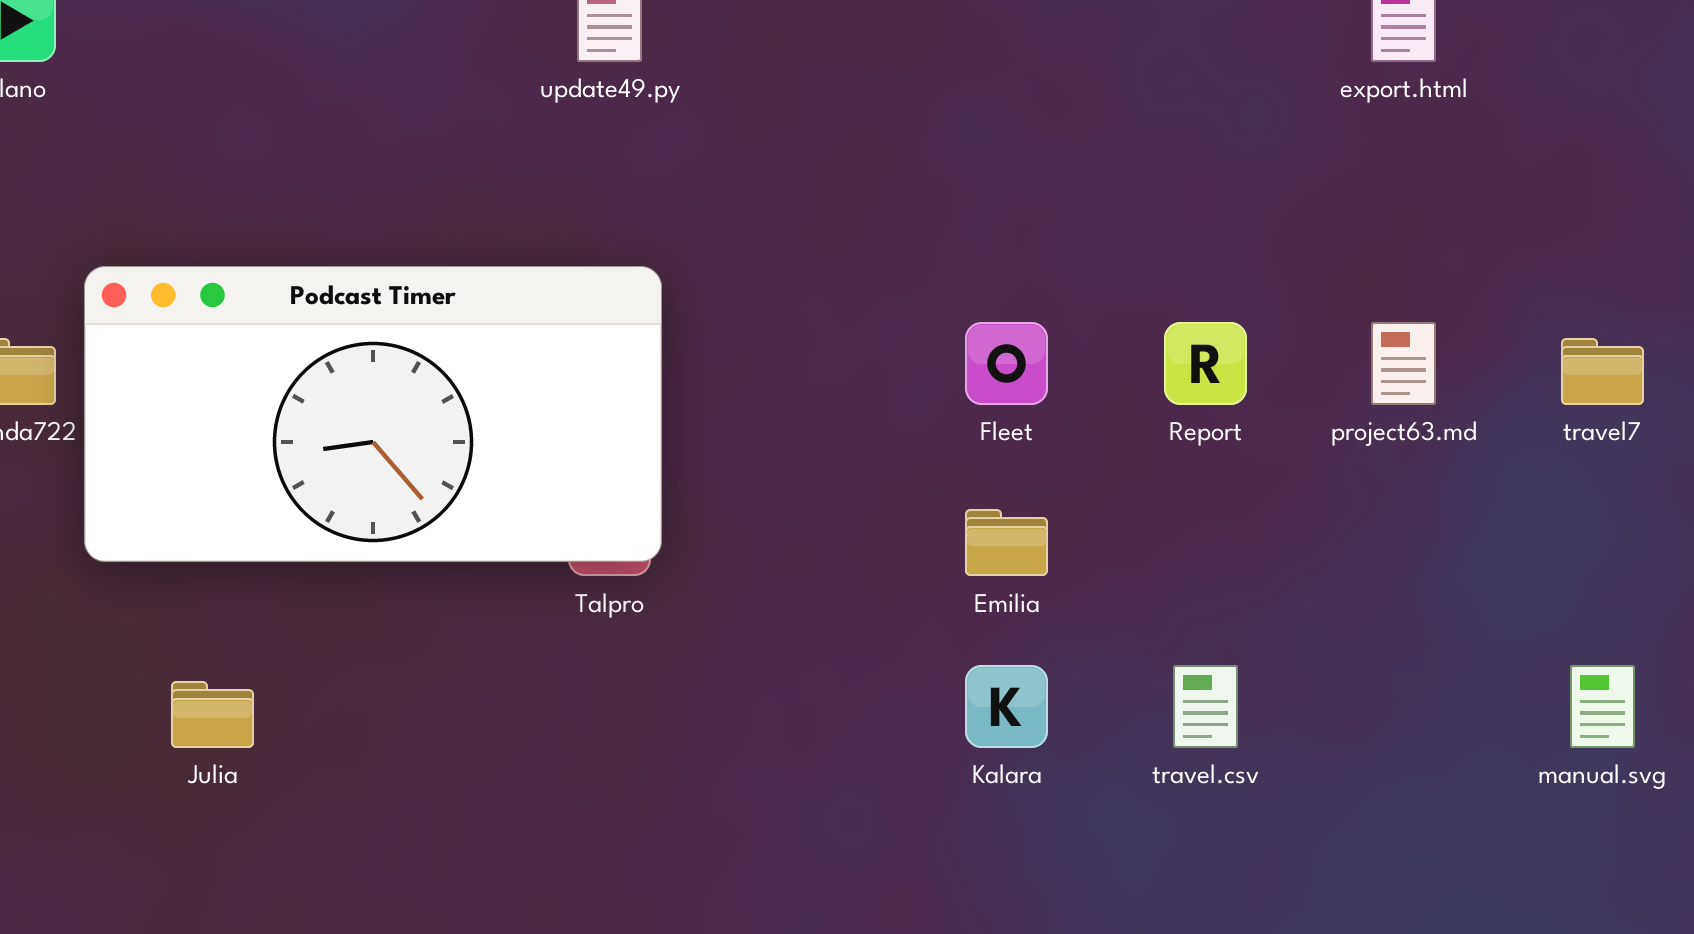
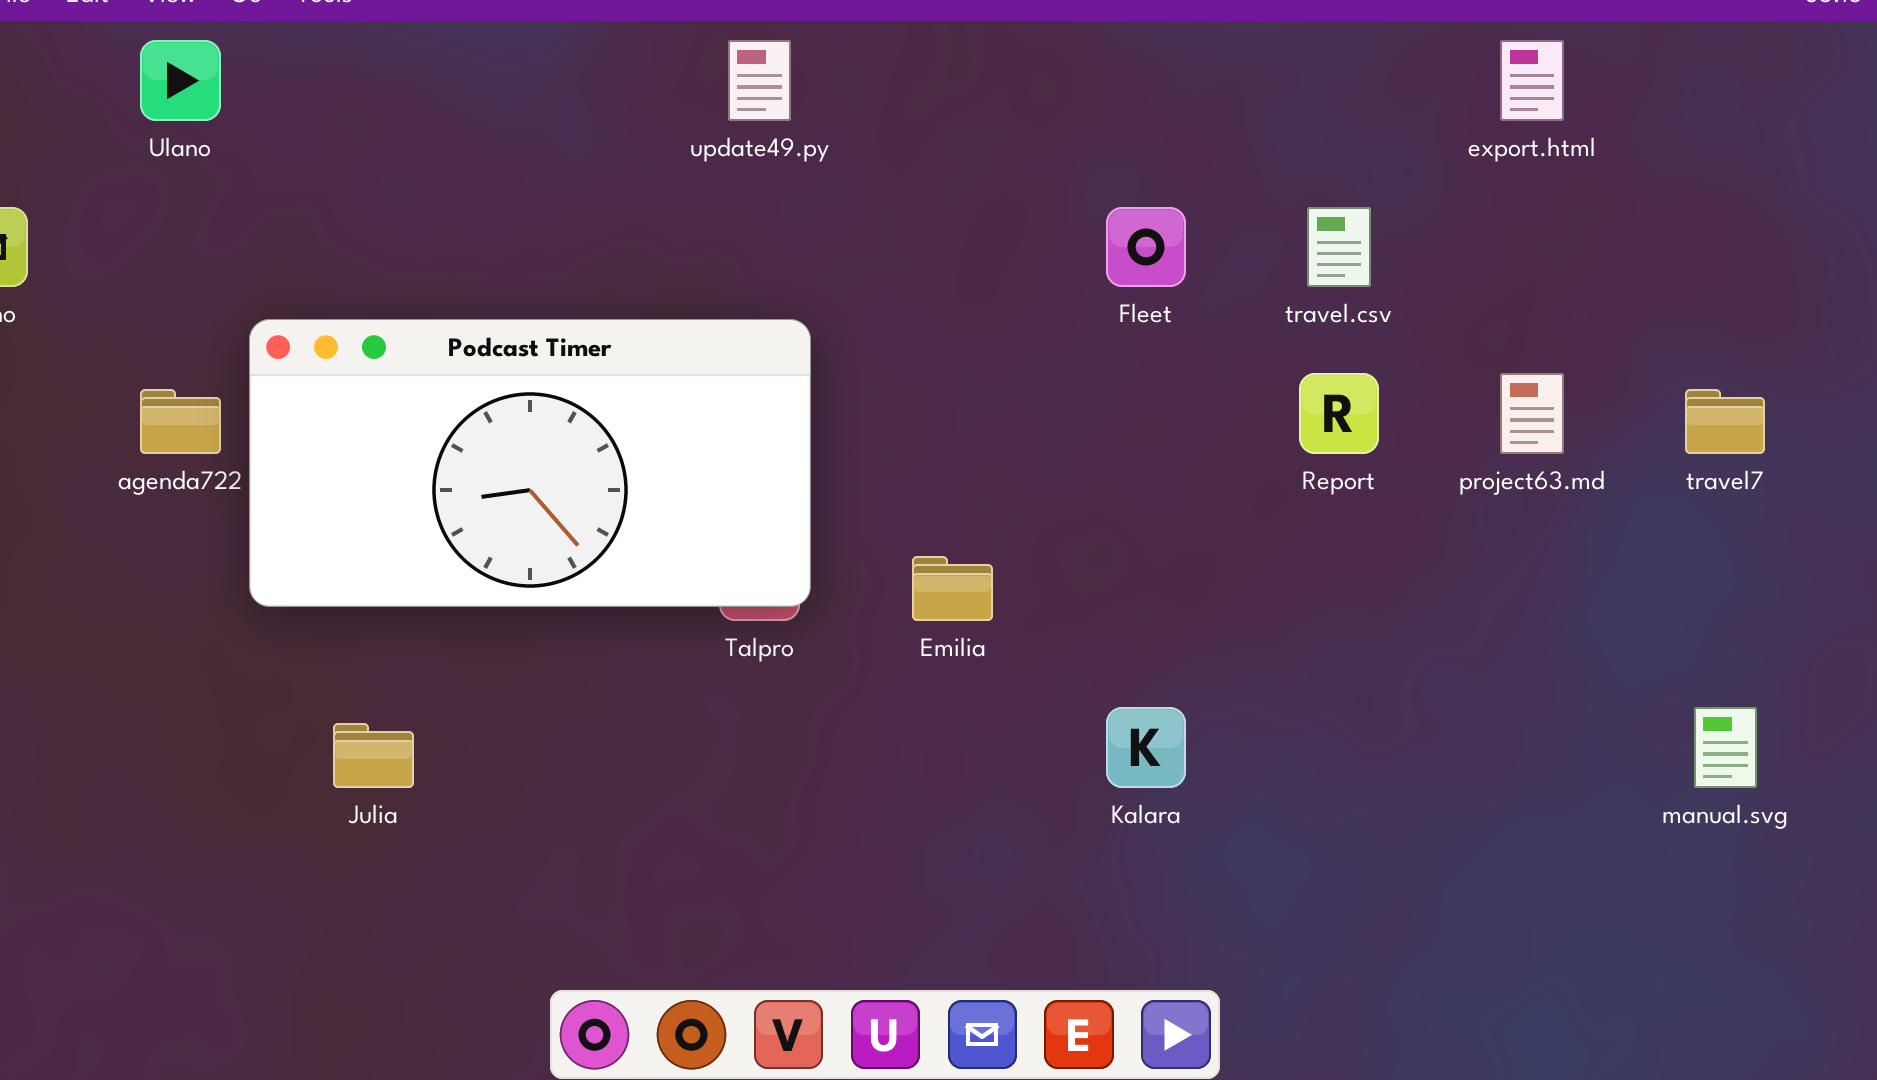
Fleet: [965,322,1048,405] -> [1106,207,1186,287], moved
Emilia: [965,509,1048,576] -> [912,556,993,621], moved
travel.csv: [1173,665,1238,748] -> [1307,207,1371,287], moved

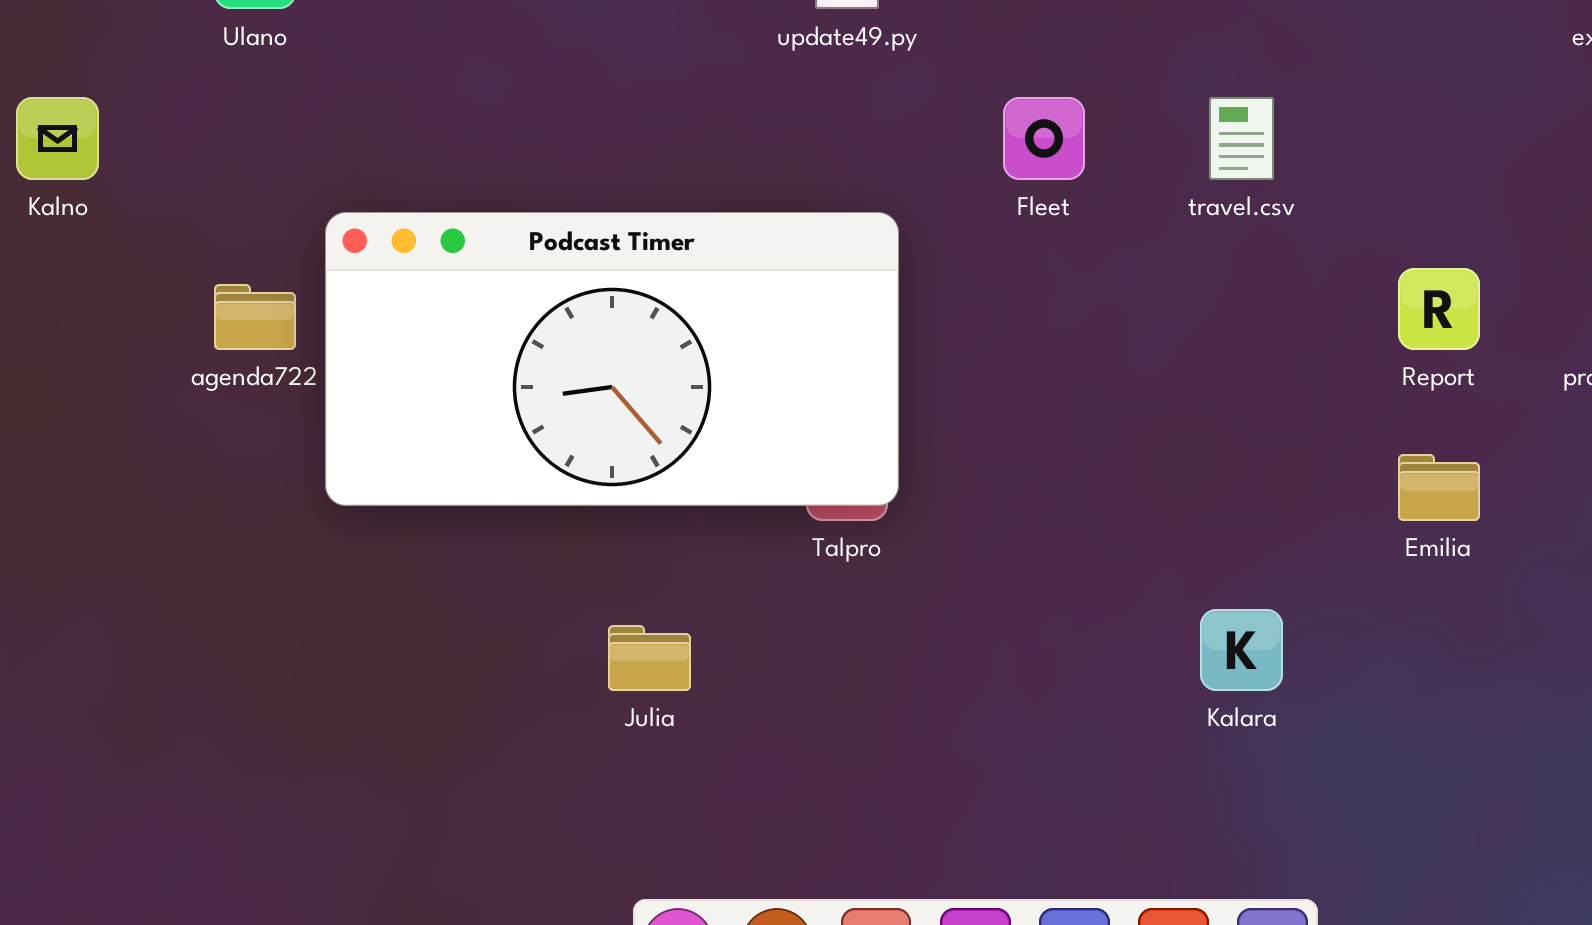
Fleet: [1106,207,1186,287] -> [1003,97,1085,180], moved
travel.csv: [1307,207,1371,287] -> [1209,97,1274,180], moved
Emilia: [912,556,993,621] -> [1398,454,1480,521], moved
Julia: [333,723,414,788] -> [608,625,691,691], moved

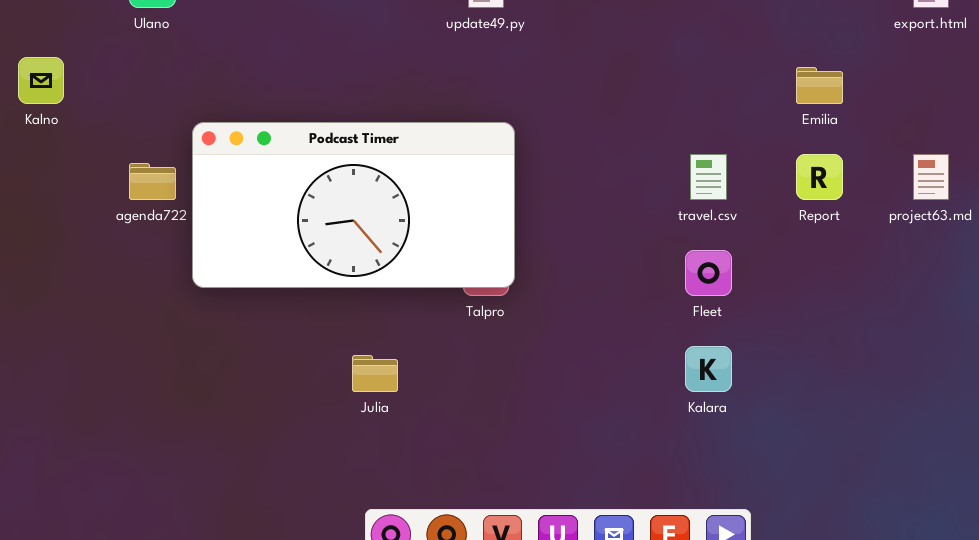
Fleet: [1003,97,1085,180] -> [685,250,732,296], moved
travel.csv: [1209,97,1274,180] -> [690,154,727,200], moved
Emilia: [1398,454,1480,521] -> [796,67,843,104], moved

